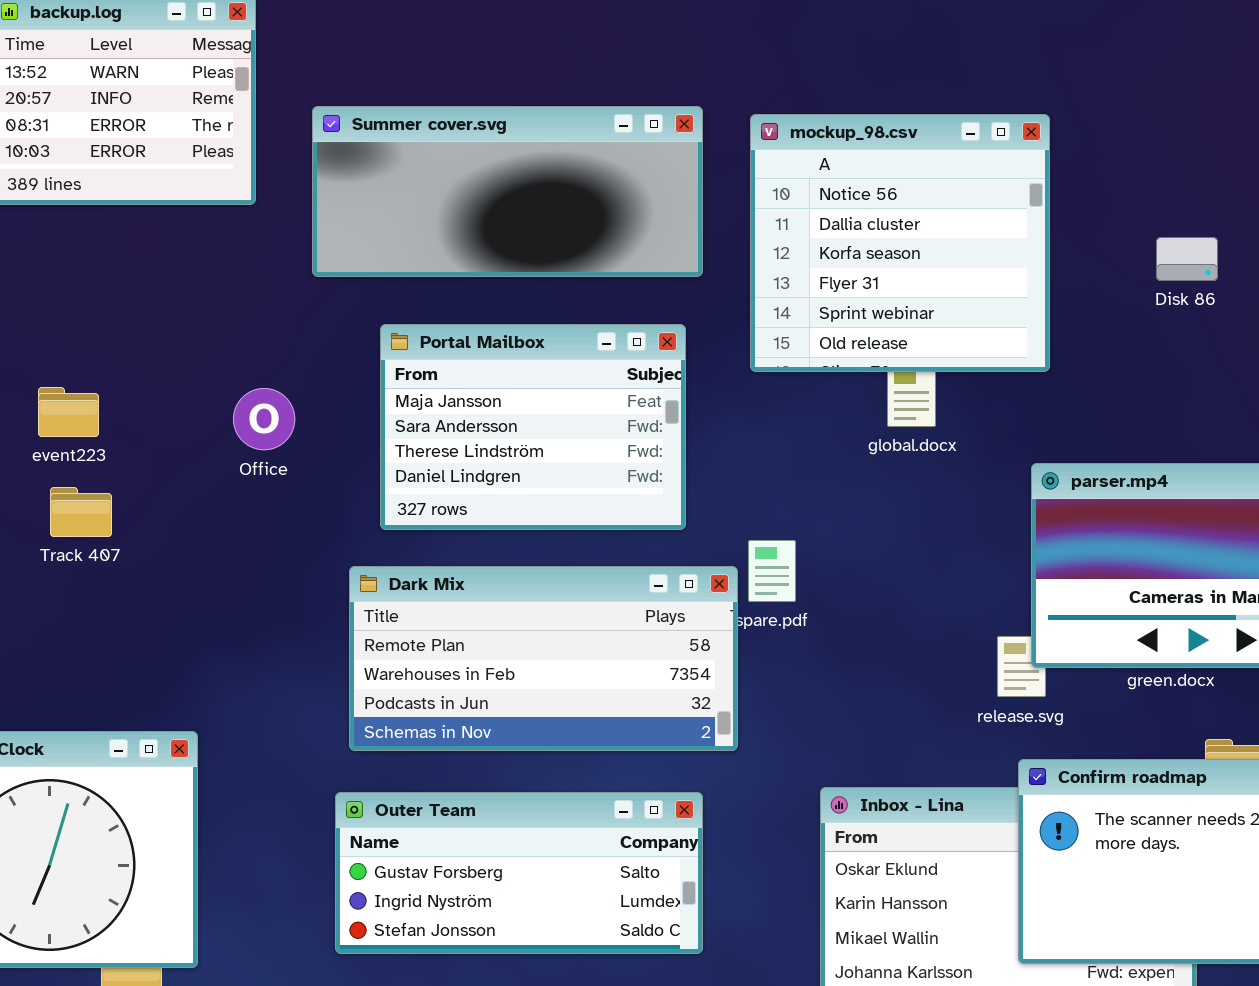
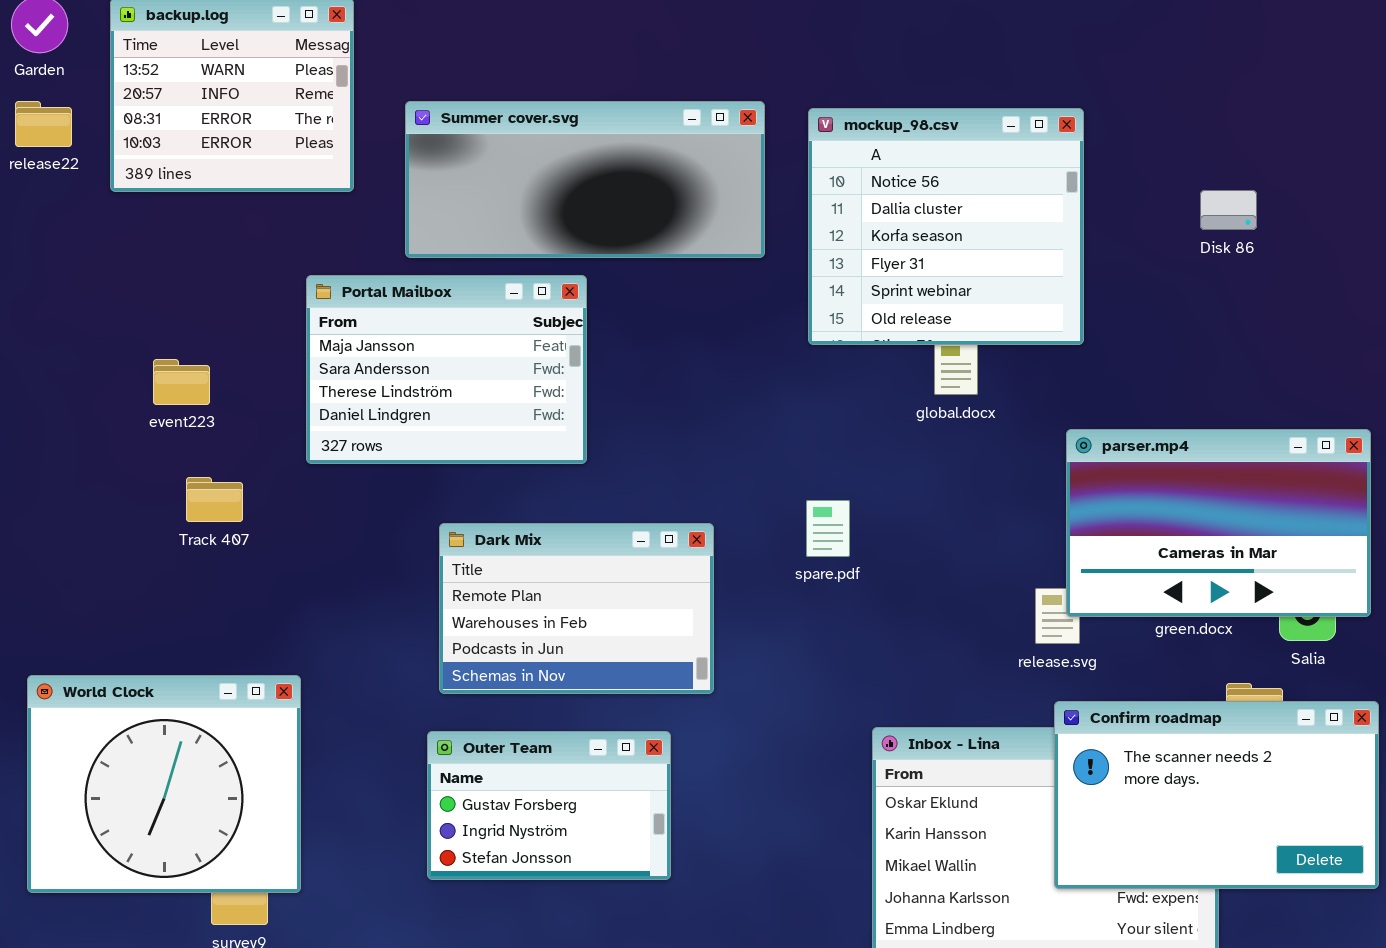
Disk 86: [1156,237,1218,281] -> [1200,190,1257,230], moved
Portal Mailbox: [380,324,686,530] -> [306,275,587,464], moved
Track 407: [50,487,112,537] -> [186,477,243,522], moved
Dark Mix: [349,566,738,751] -> [439,523,714,694], resized
Outer Team: [335,792,703,954] -> [427,731,671,880], resized

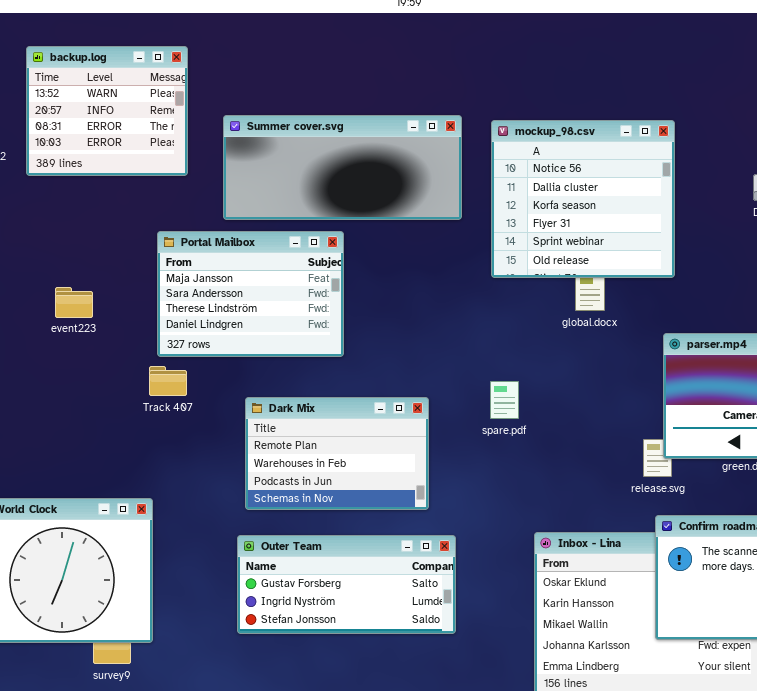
Track 407: [186,477,243,522] -> [149,366,187,396], moved
Outer Team: [427,731,671,880] -> [237,535,456,634], resized

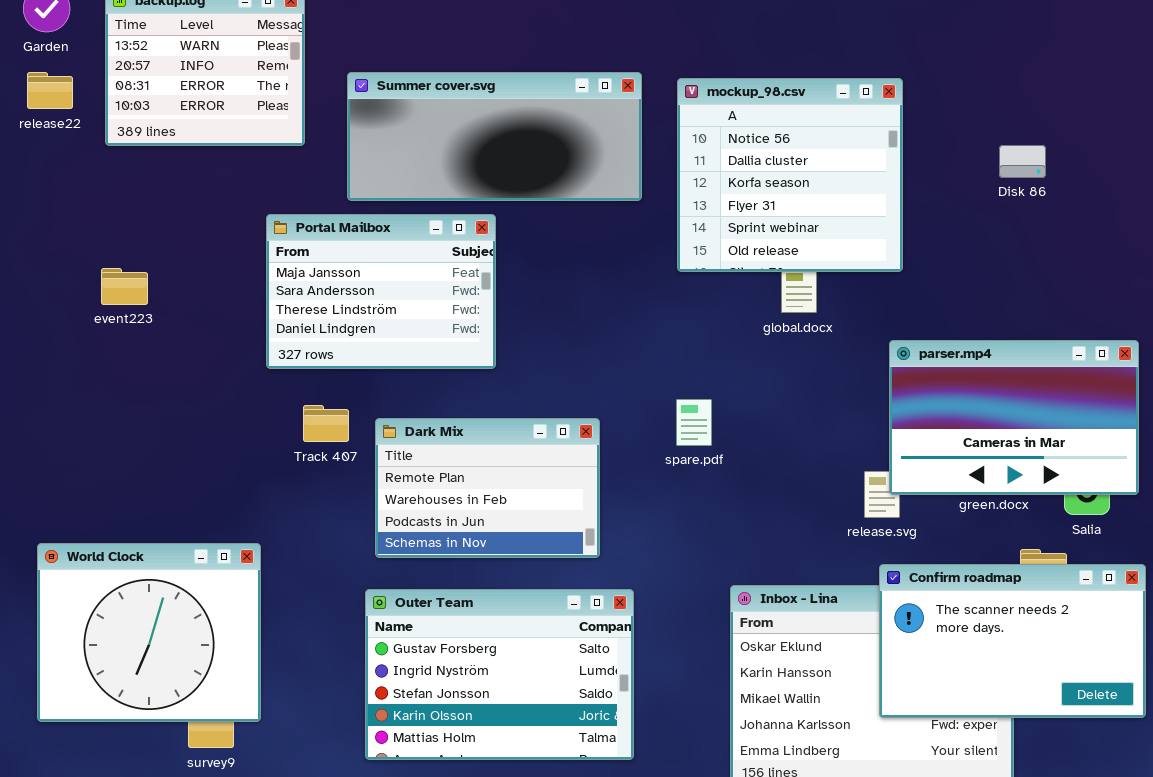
event223: [55,287,93,318] -> [101,268,148,305], moved
Track 407: [149,366,187,396] -> [303,405,349,442], moved
Outer Team: [237,535,456,634] -> [365,589,634,760], resized

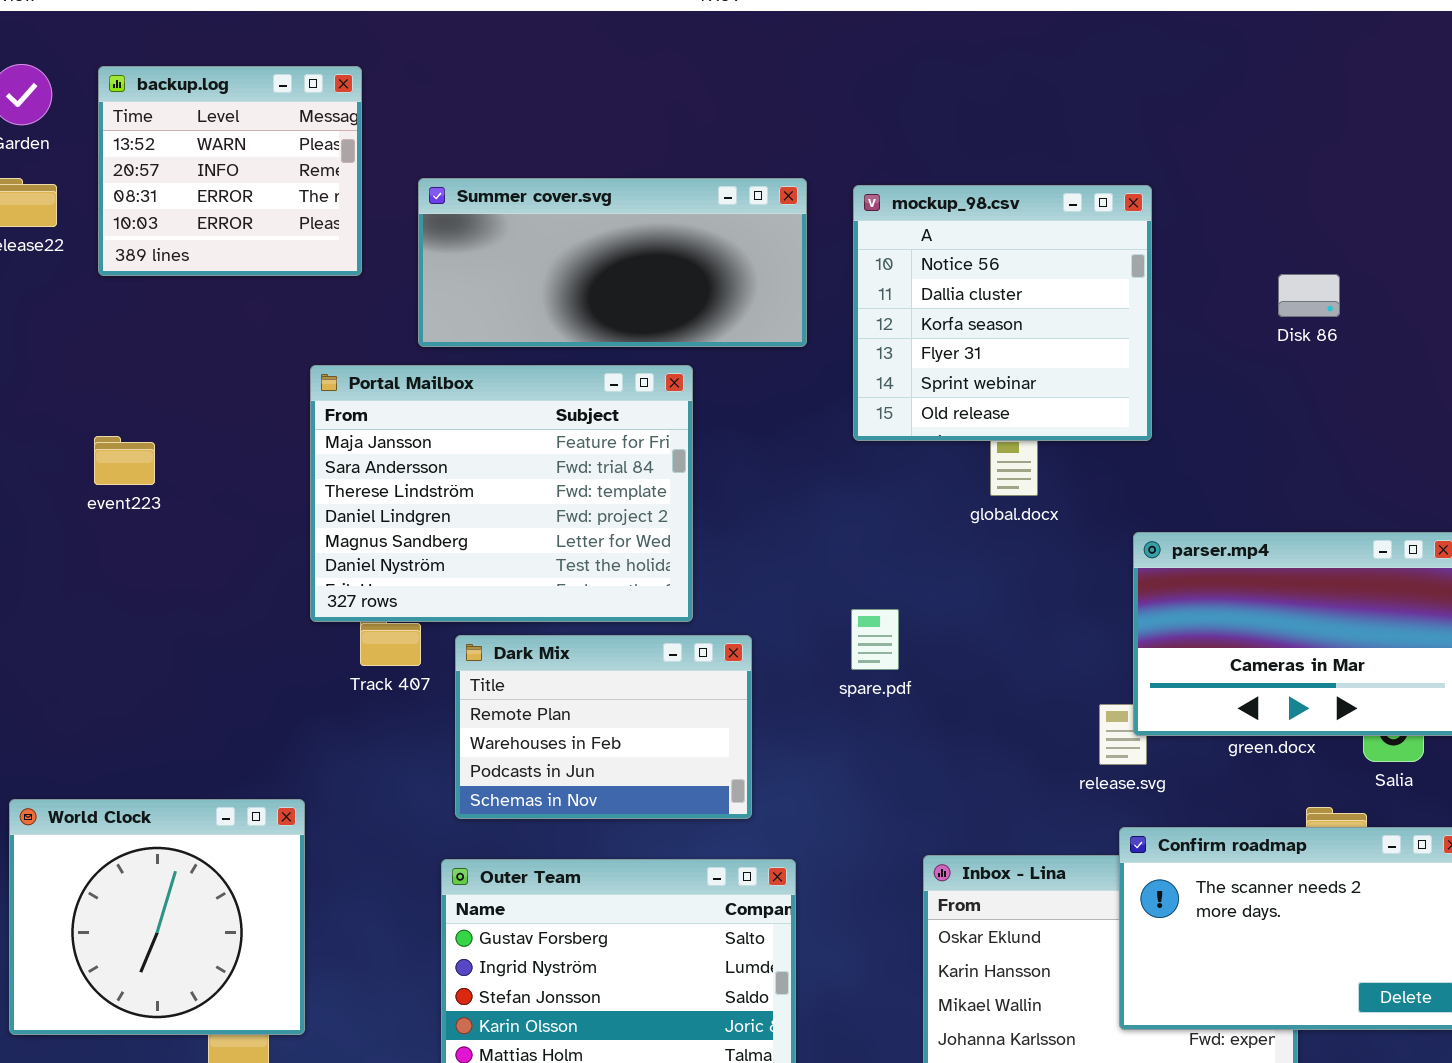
Portal Mailbox: [266,214,496,369] -> [310,365,693,622], resized

